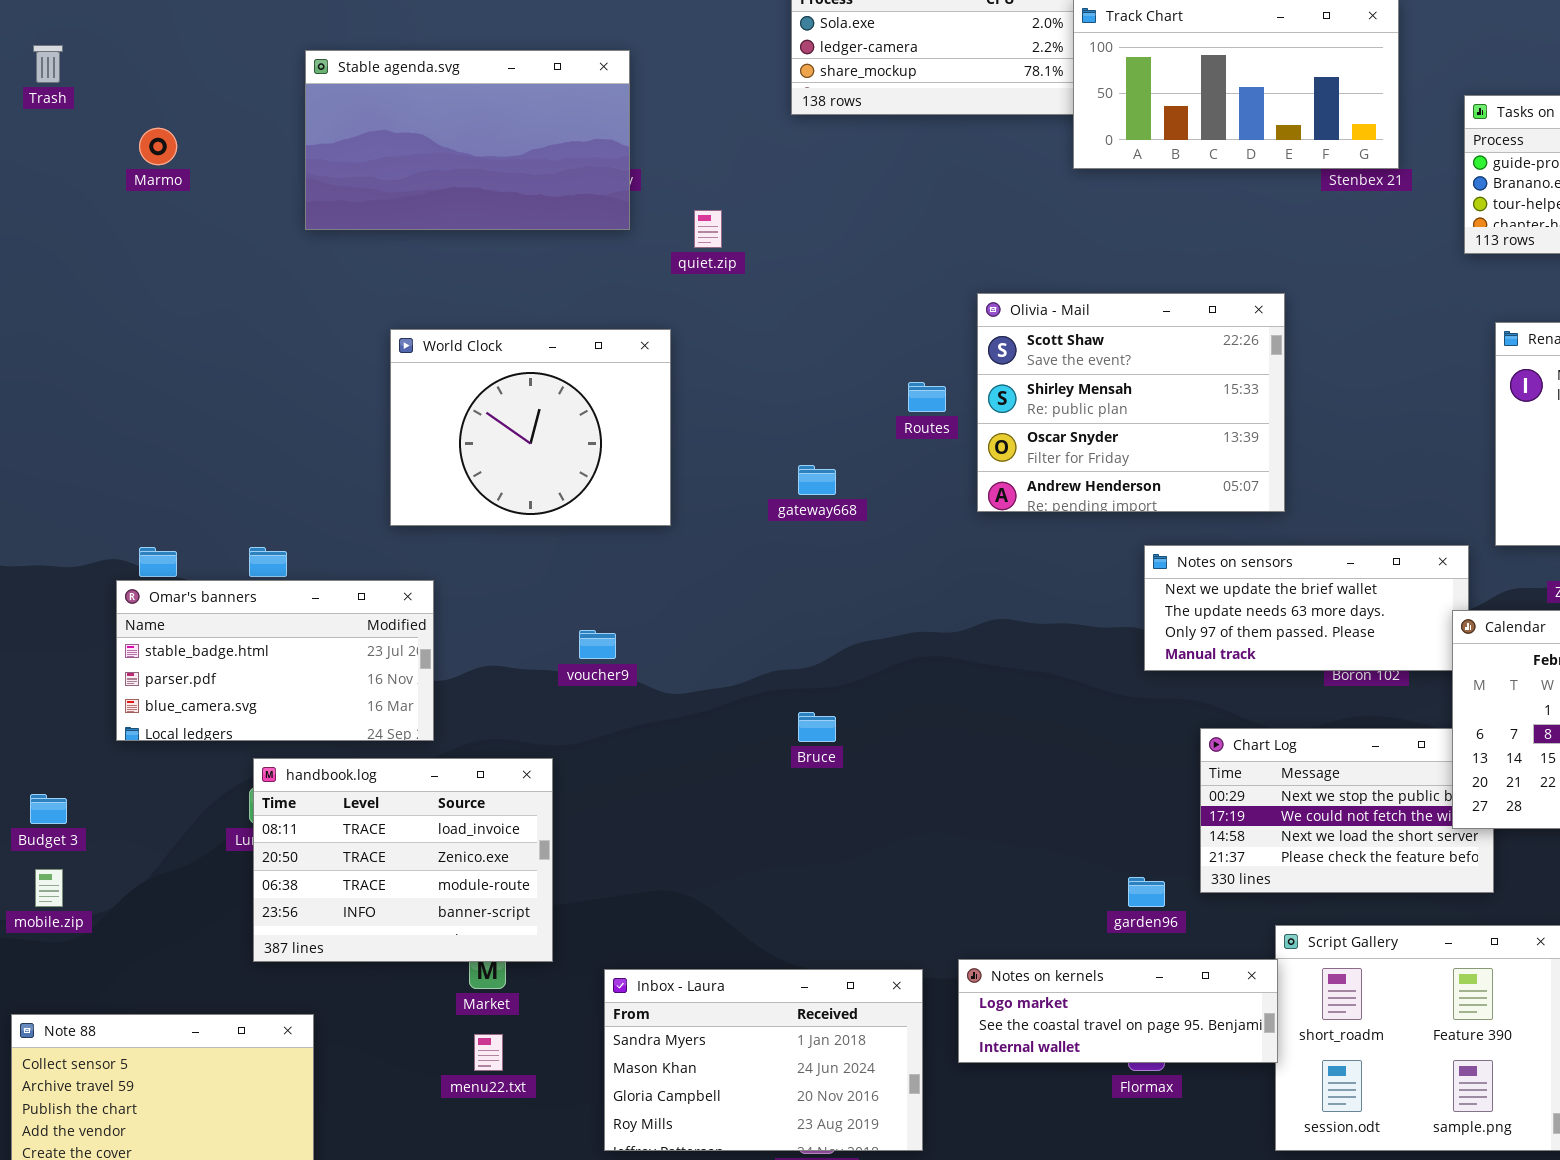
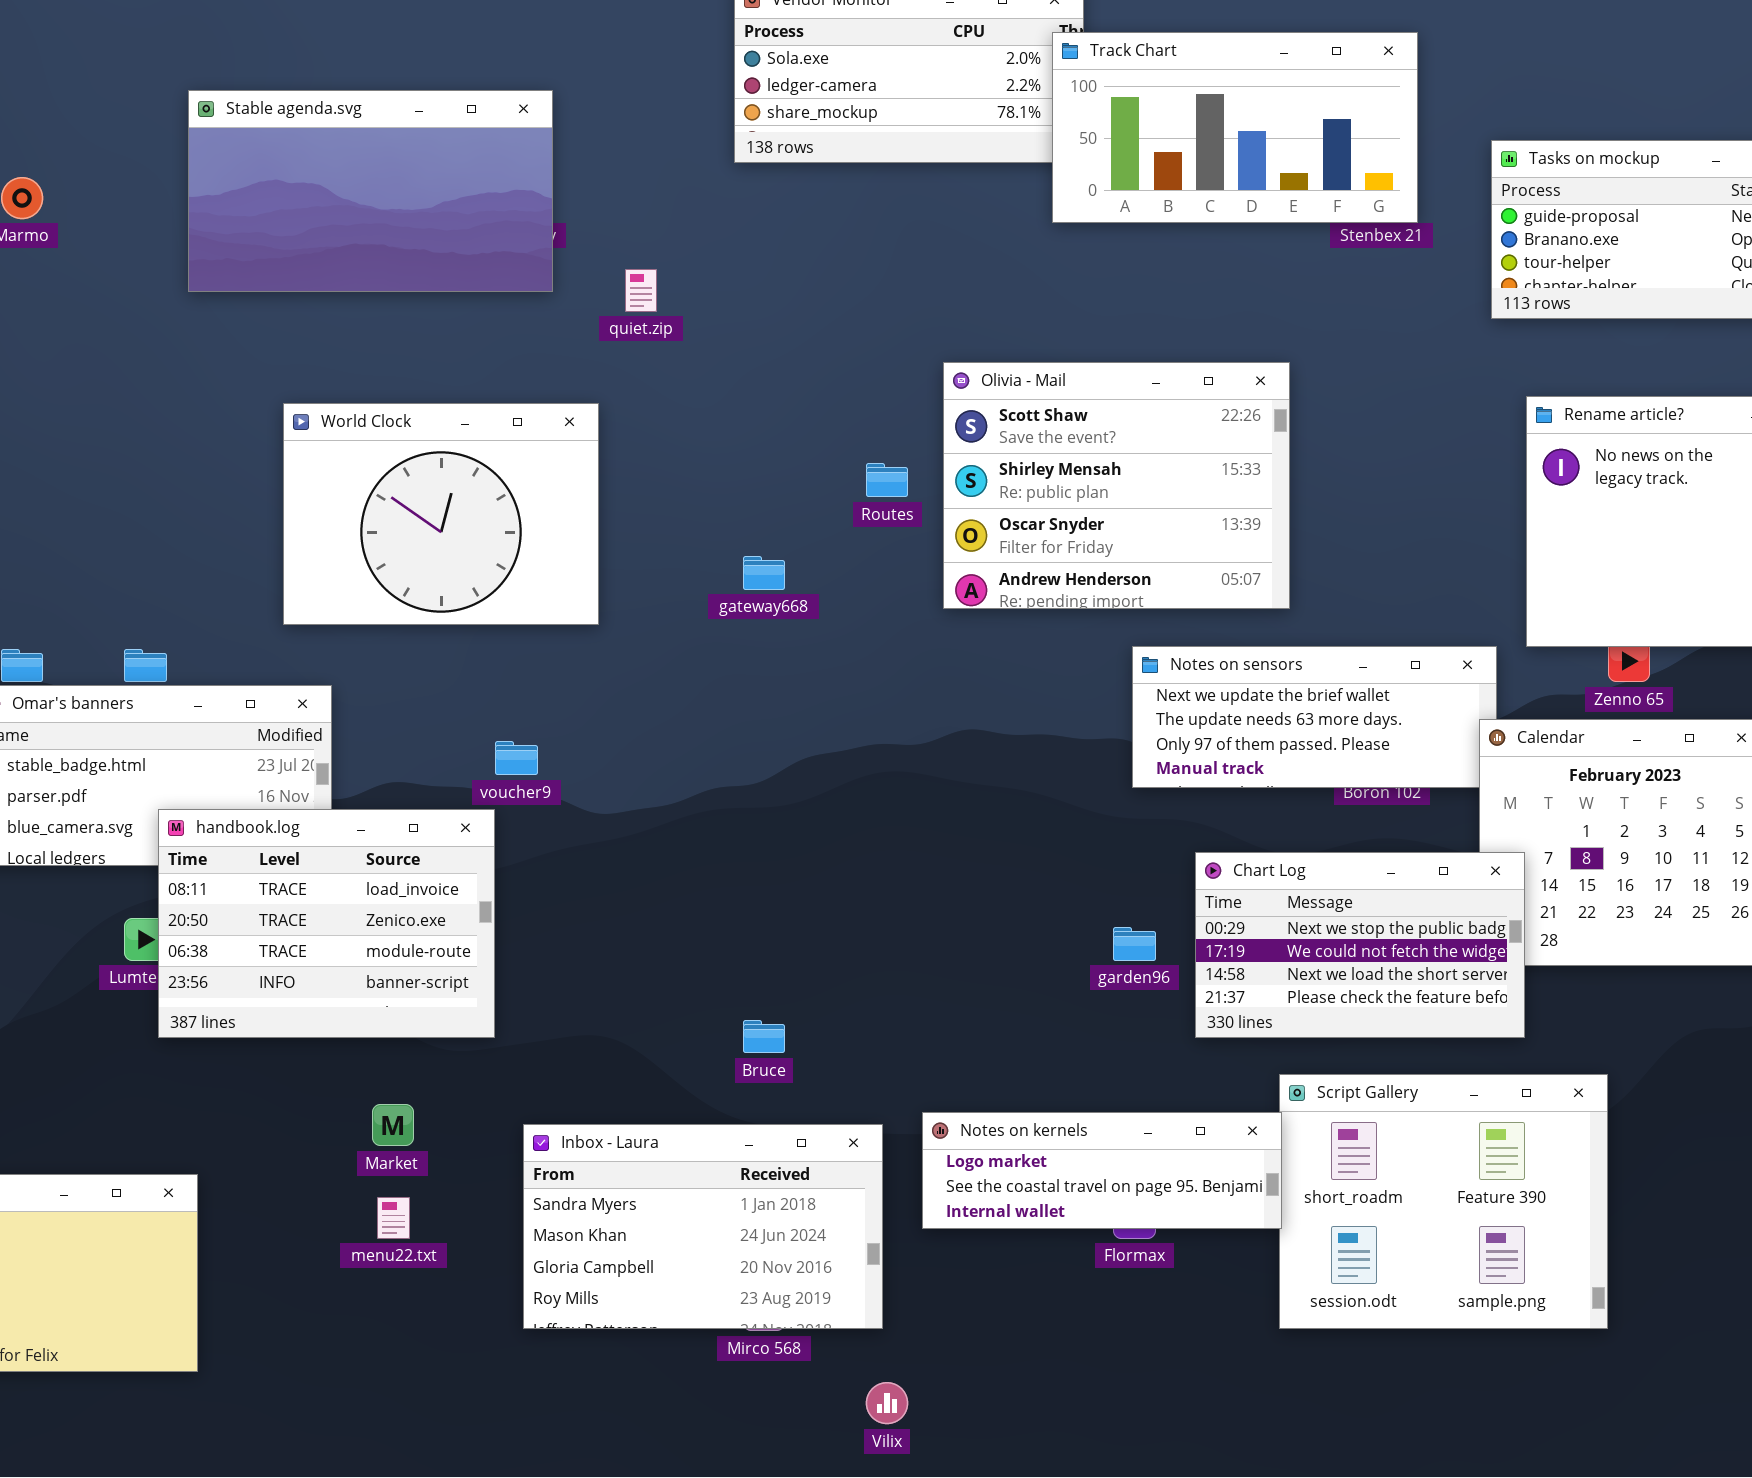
Bruce: [798,712,836,742] -> [743,1020,785,1053], moved
Chart Log: [1200,728,1494,893] -> [1195,852,1525,1038], raised
handbook.log: [253,758,553,962] -> [158,809,495,1038], moved
garden96: [1128,877,1165,907] -> [1113,927,1156,961], moved

